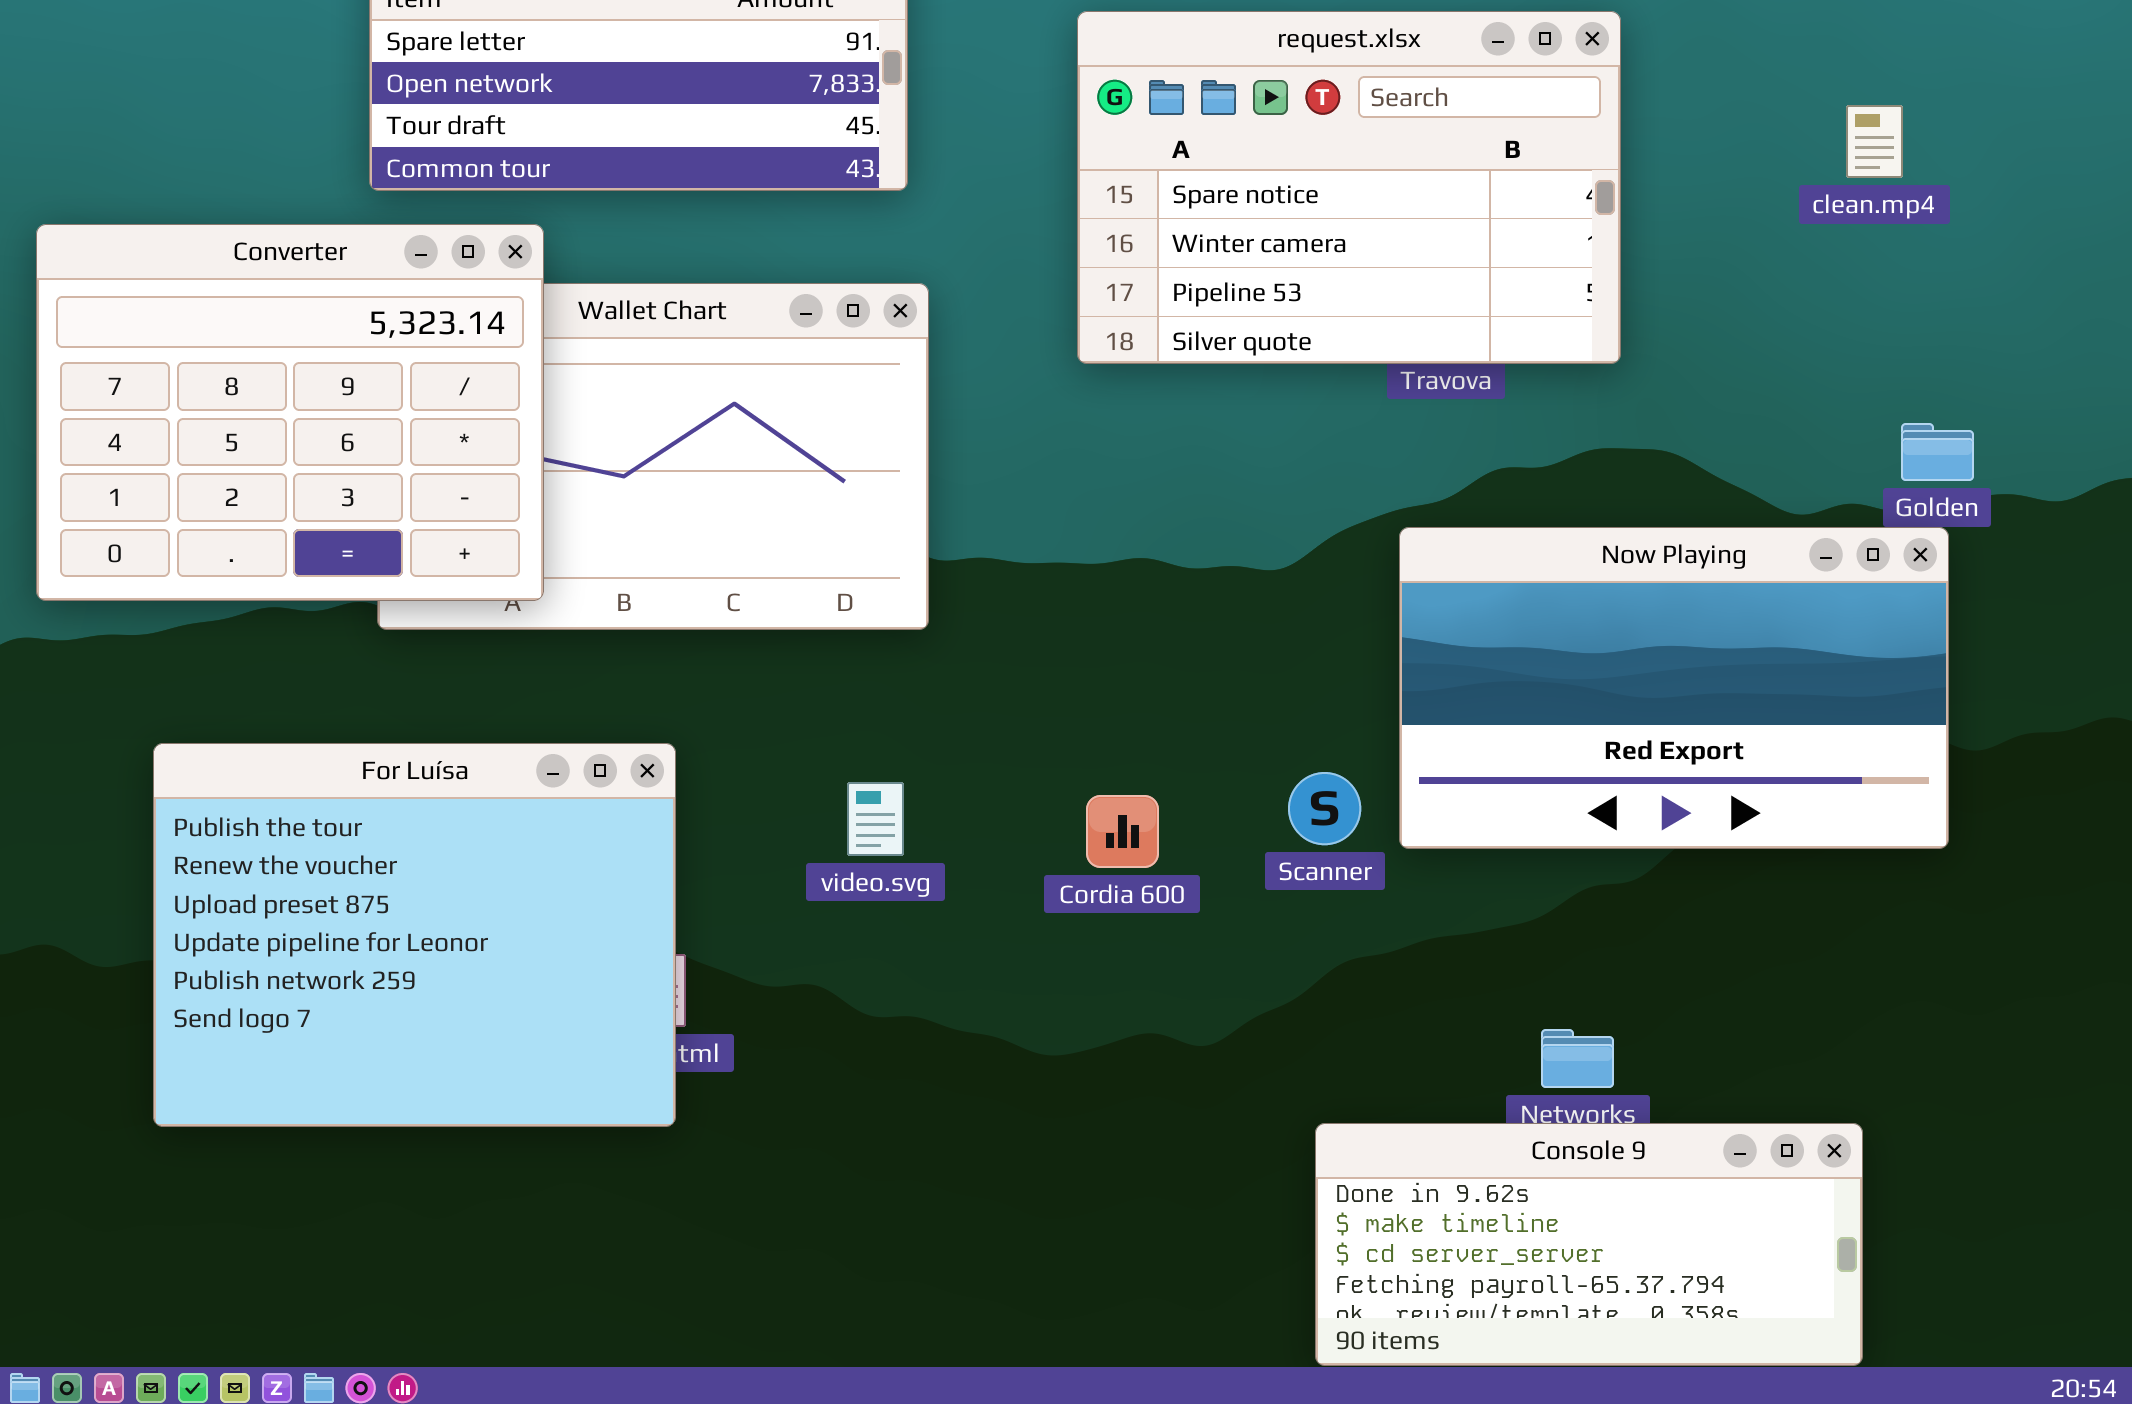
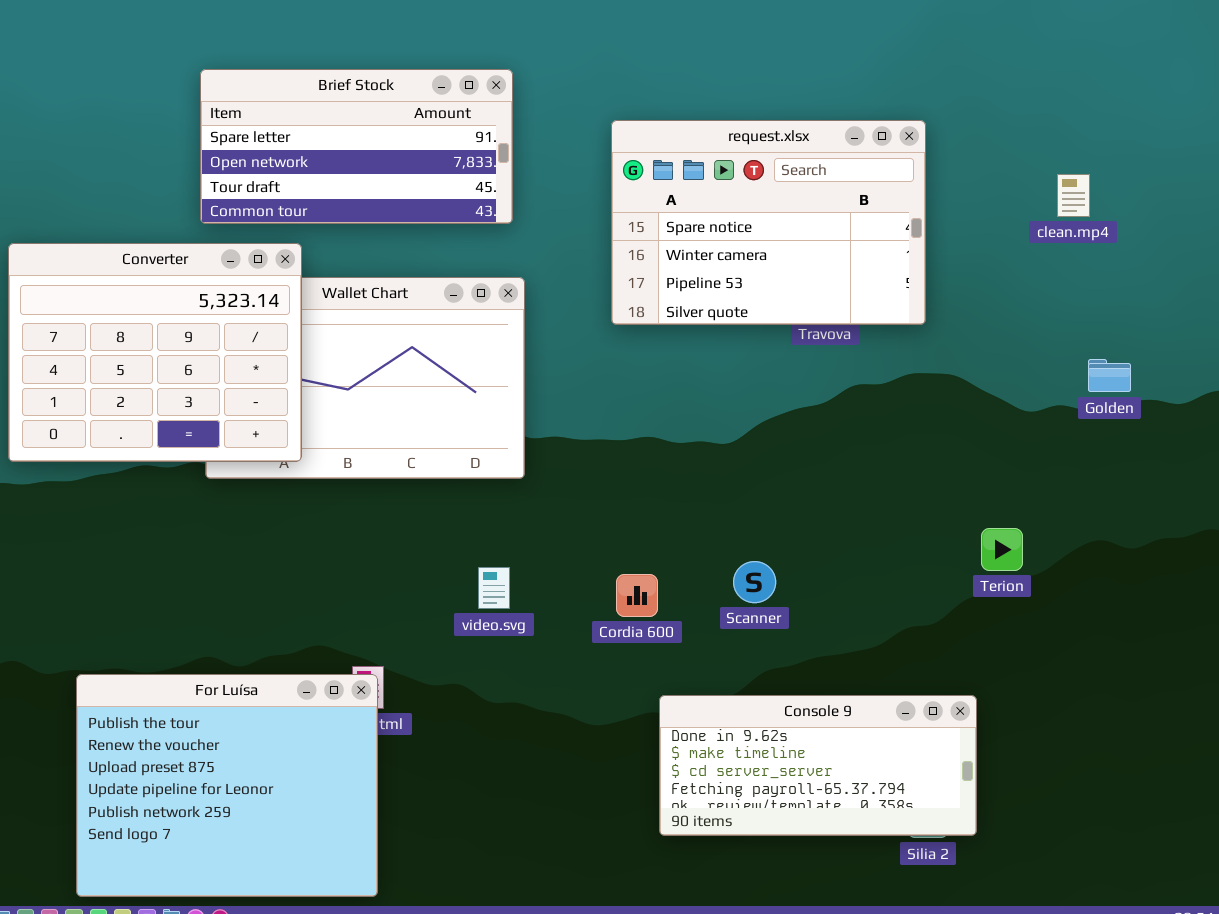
Now Playing: [1399,527,1949,849] -> none, closed
For Luísa: [153,743,676,1127] -> [76,674,378,897], moved
Console 9: [1315,1123,1863,1366] -> [659,695,977,836], moved

